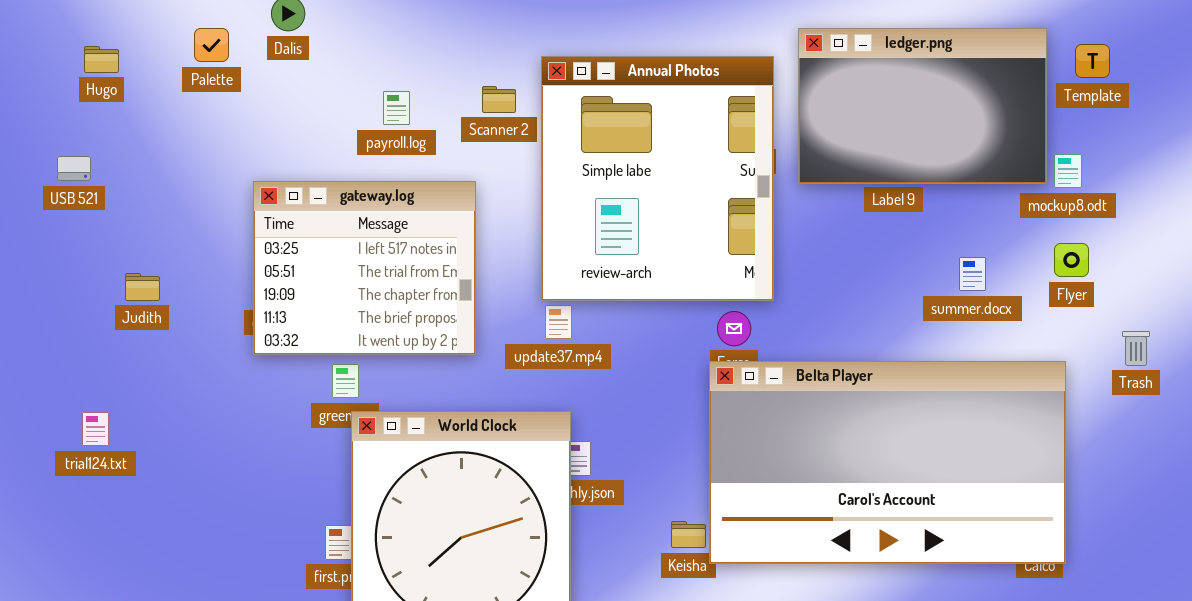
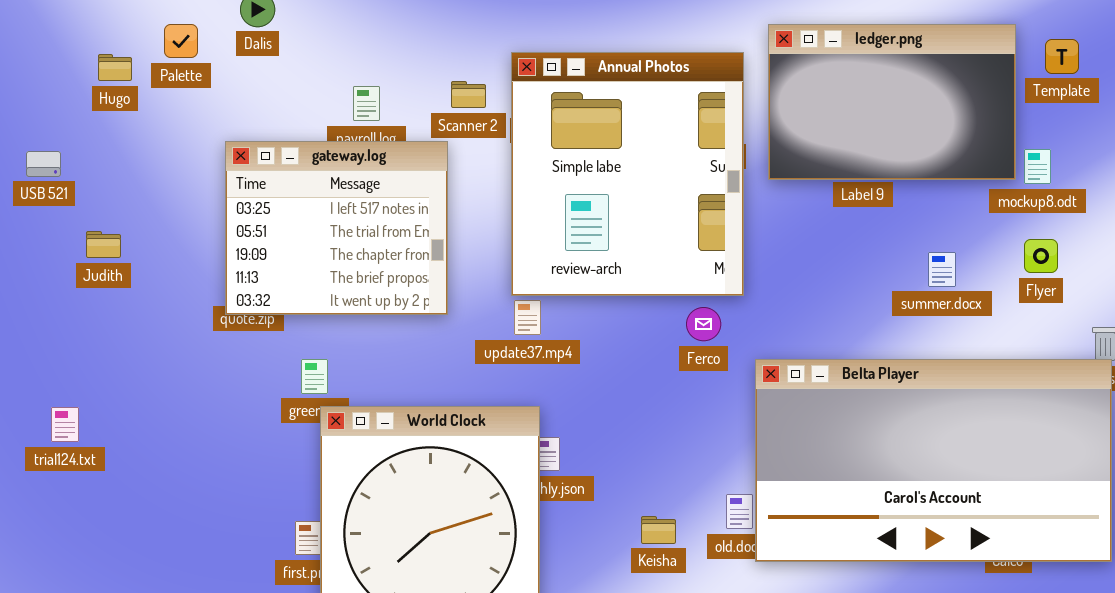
Hugo: [84,46,119,73] -> [98,54,132,81], moved
gateway.log: [253,181,476,355] -> [225,141,448,315], moved
Judith: [125,273,160,301] -> [86,231,121,258], moved
Belta Player: [709,361,1066,564] -> [755,359,1112,562], moved

